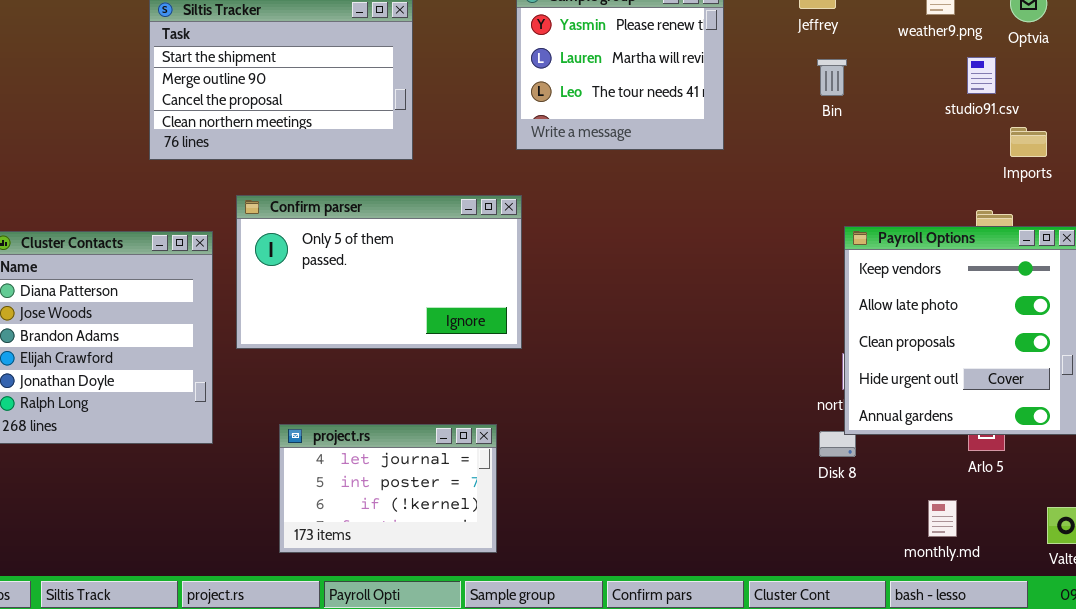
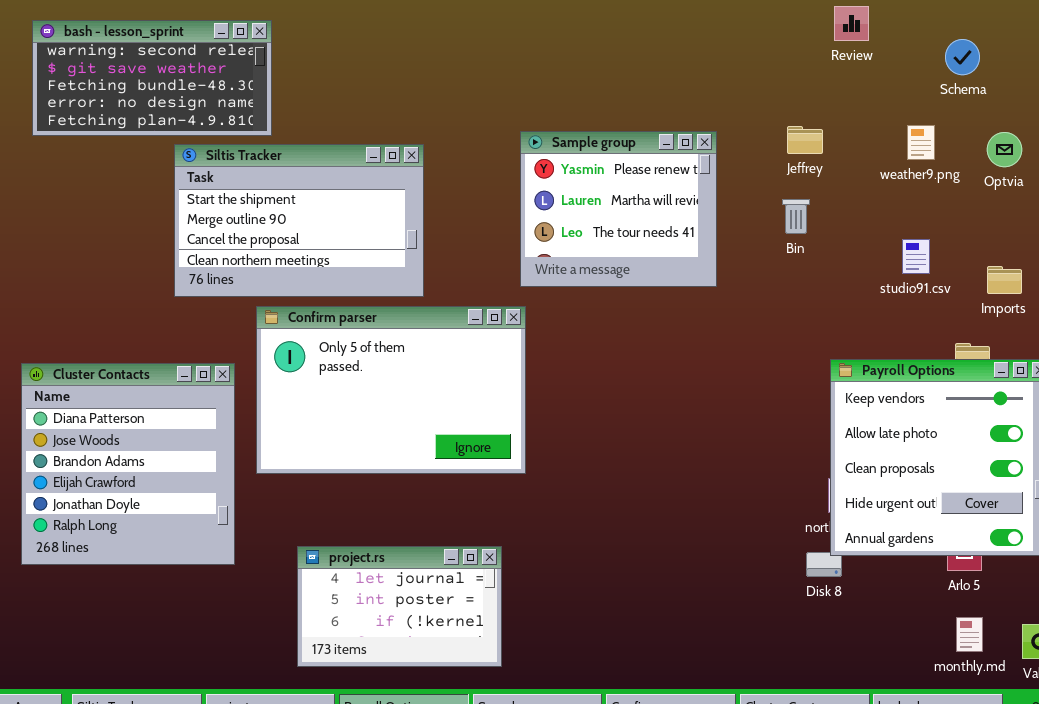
studio91.csv: [967,57,996,94] -> [902,239,930,274], moved
Bin: [817,59,847,96] -> [782,199,810,234], moved
Confirm parser: [236,195,522,349] -> [256,306,526,474], resized
monthly.md: [928,500,957,537] -> [956,617,983,652], moved

